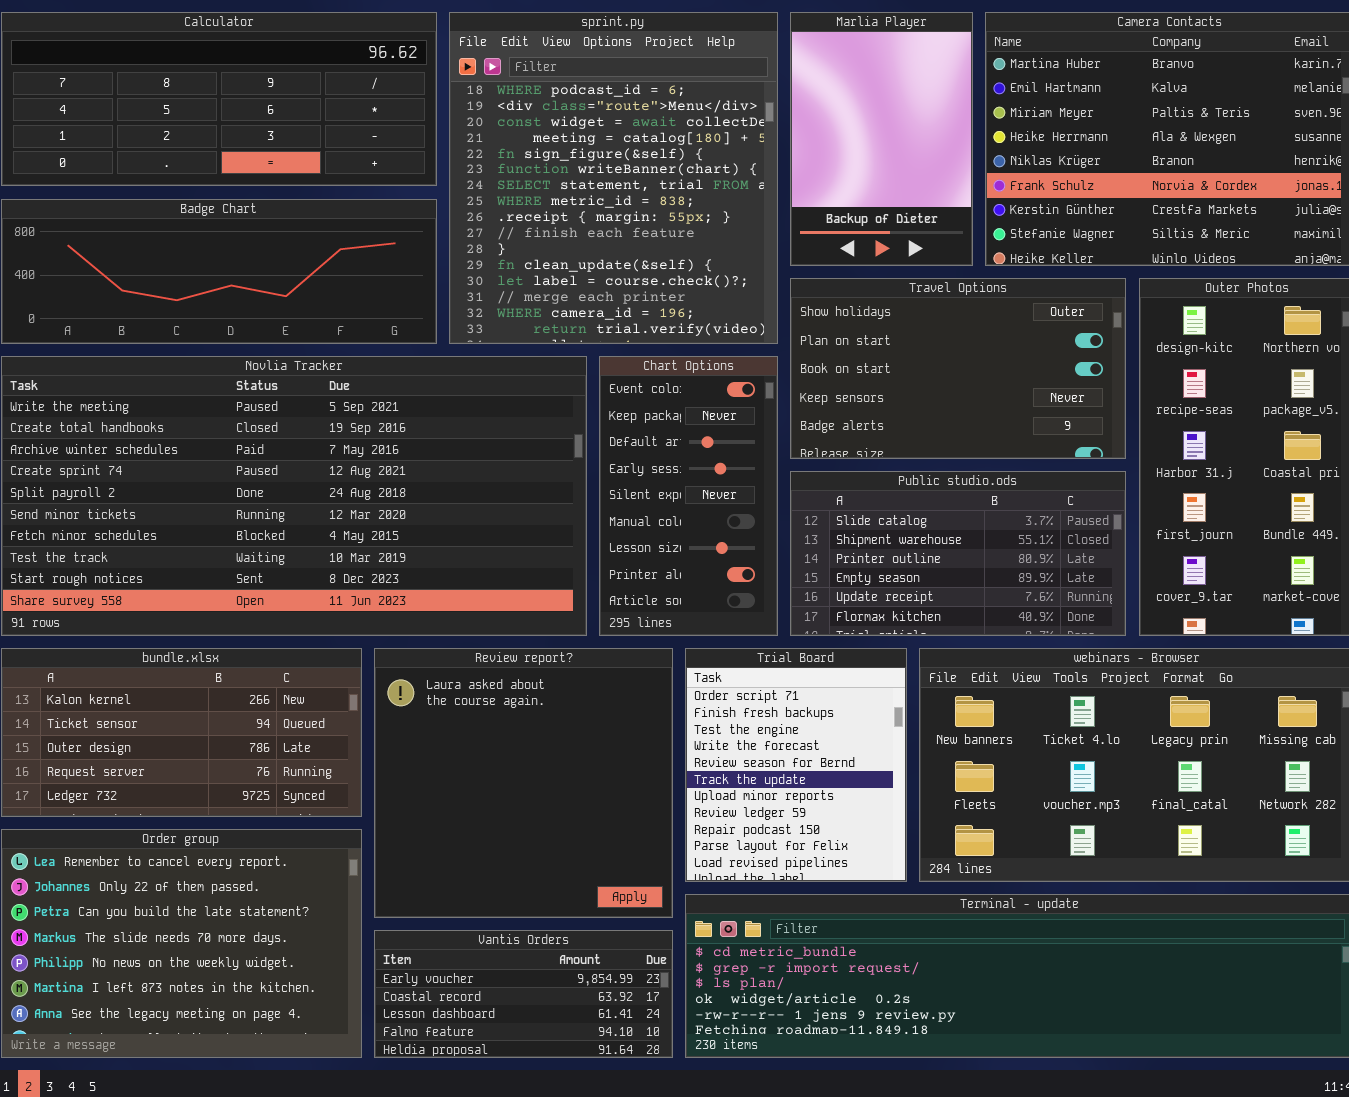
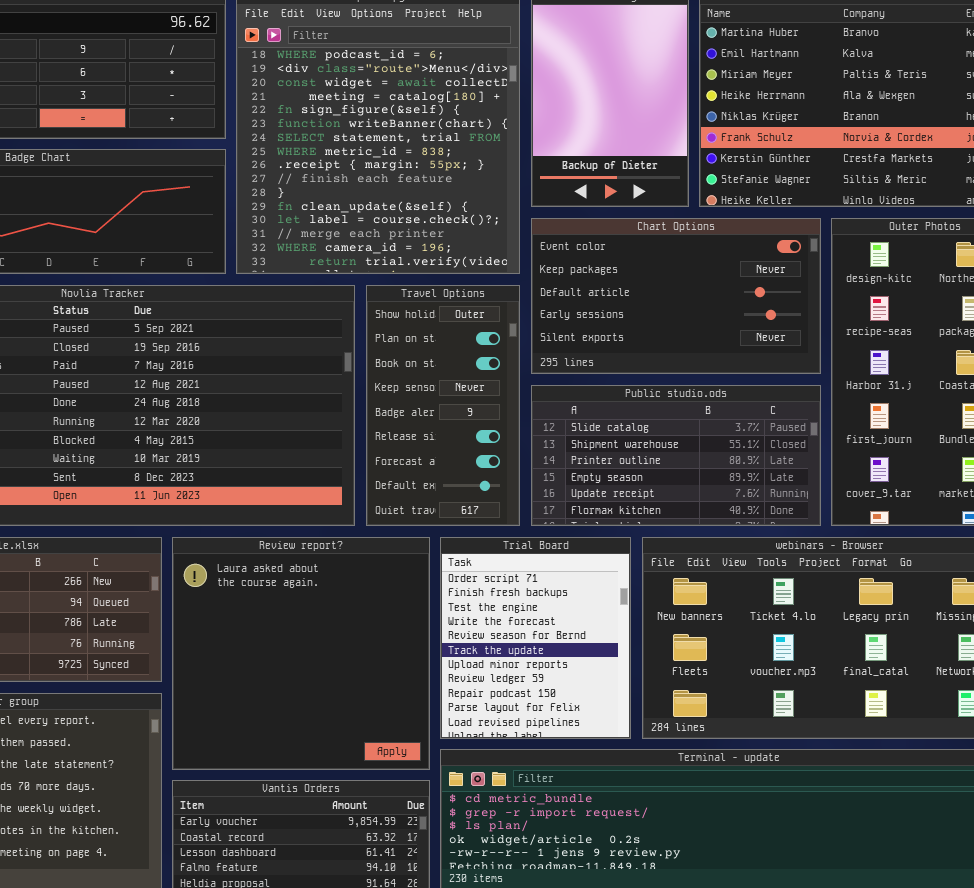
Travel Options: [790,278,1126,459] -> [366,285,520,526], moved, resized
Chart Options: [599,356,778,636] -> [531,218,821,374], moved, resized

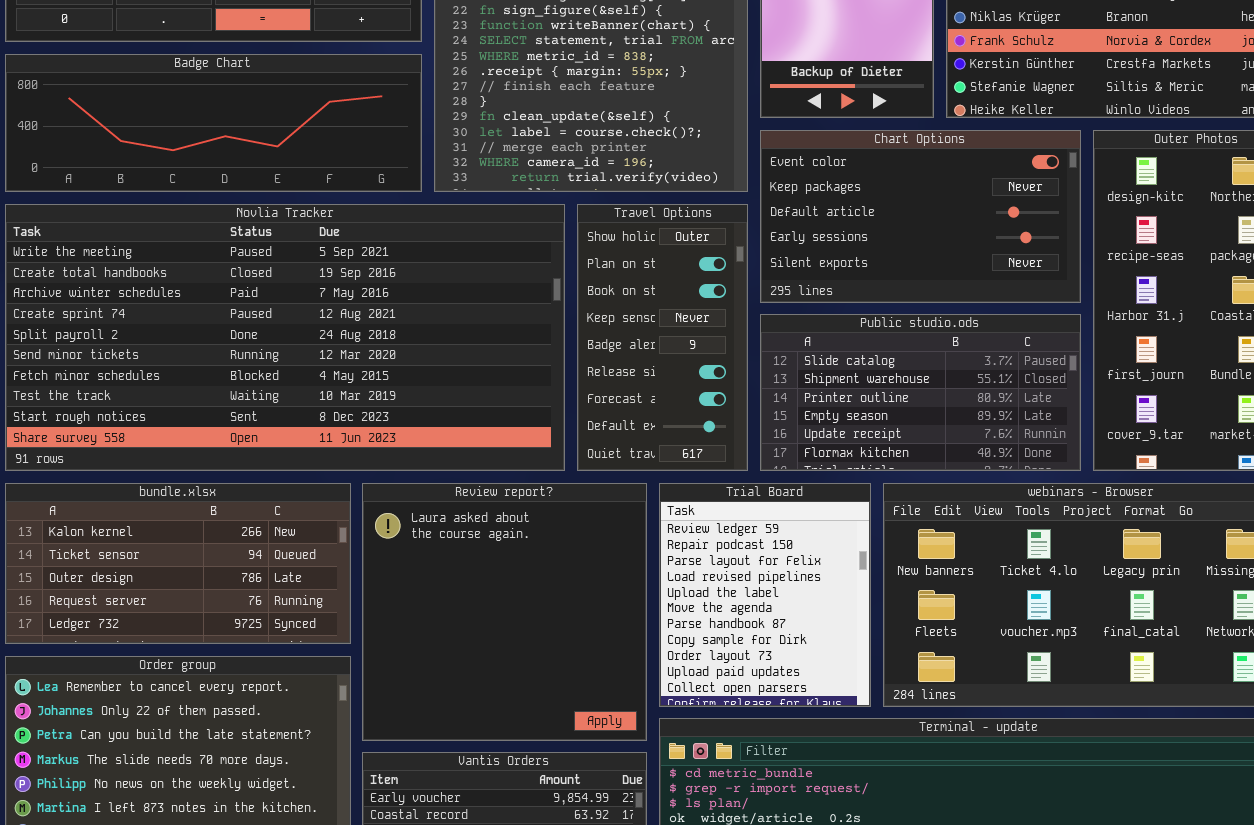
Trial Board: [440,537,631,739] -> [659,483,871,707], scrolled down 7 rows

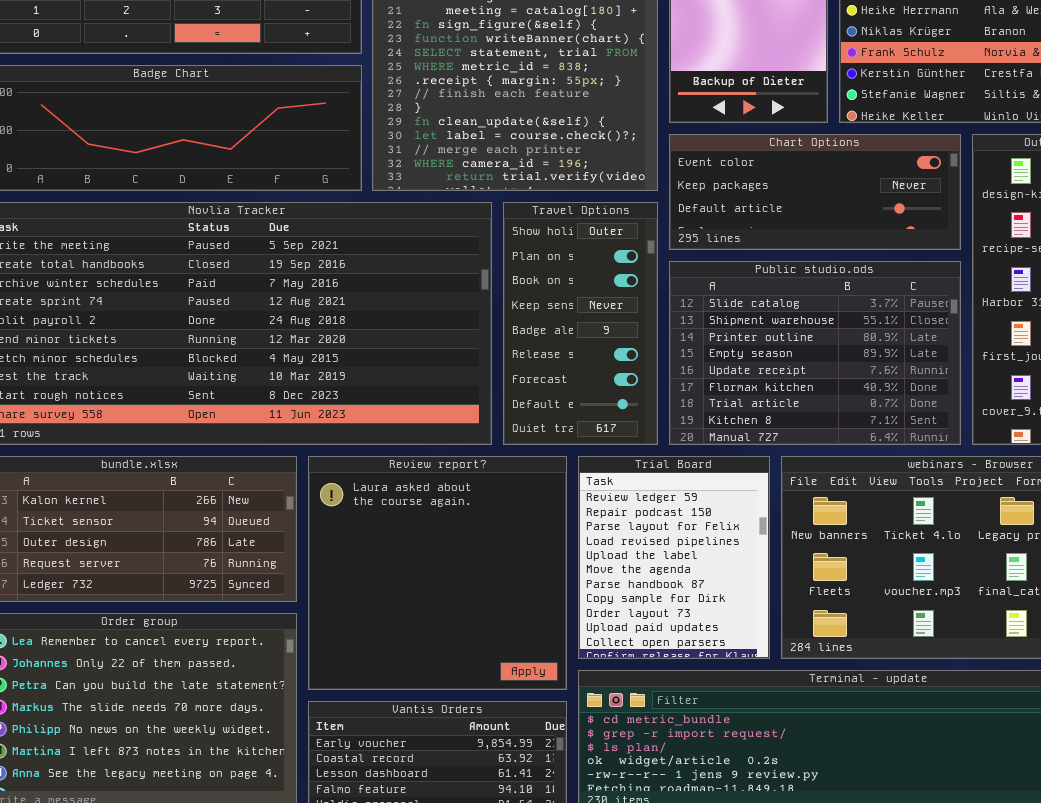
Chart Options: [760,130,1081,303] -> [669,134,961,250], resized
Public studio.ods: [760,314,1081,471] -> [669,261,961,445], resized

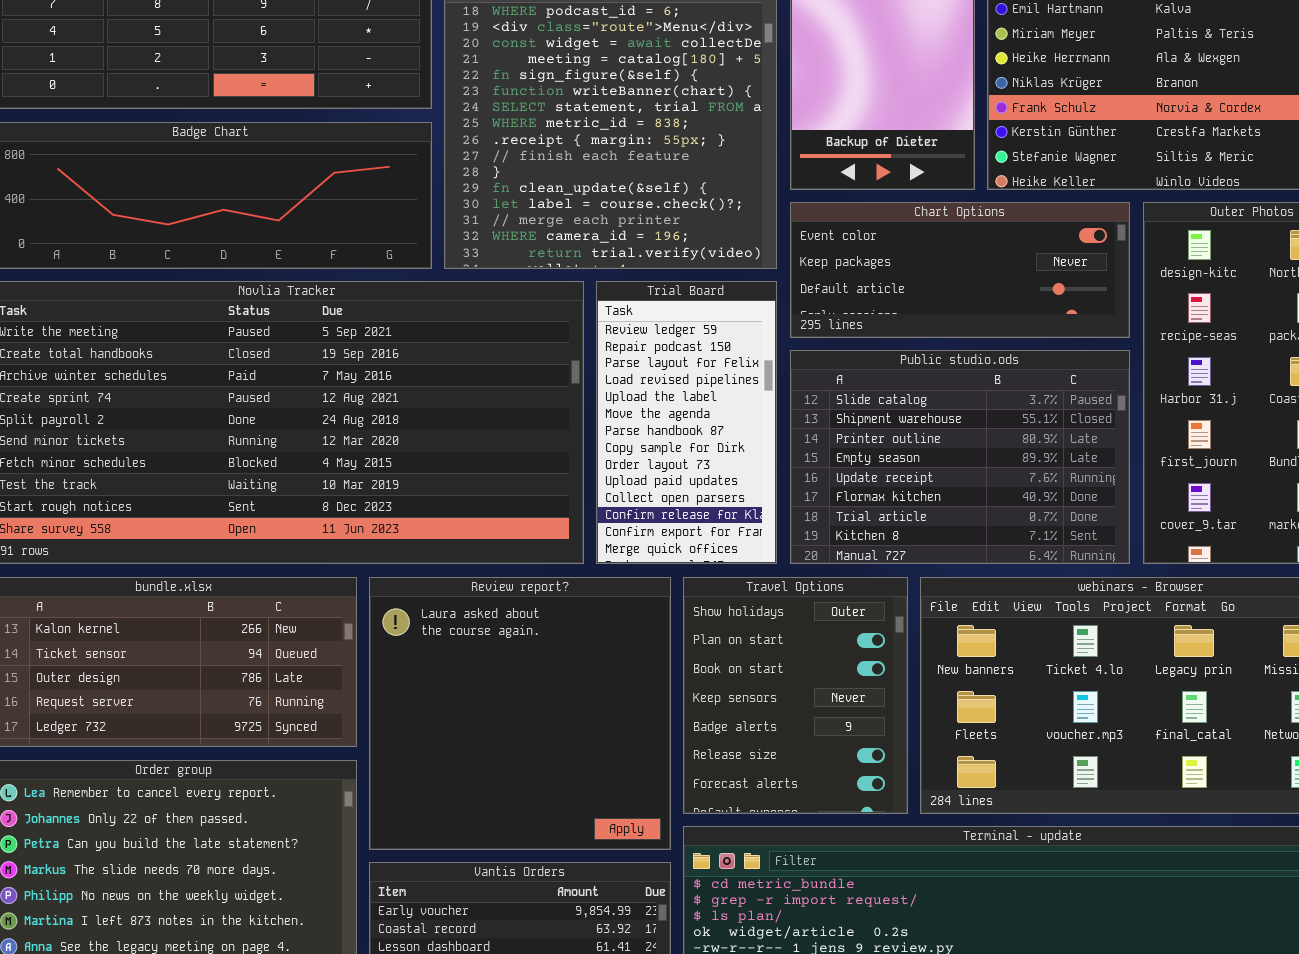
Travel Options: [503,202,658,445] -> [683,577,908,814], moved, resized
Trial Board: [578,456,770,659] -> [596,281,777,564], moved, resized

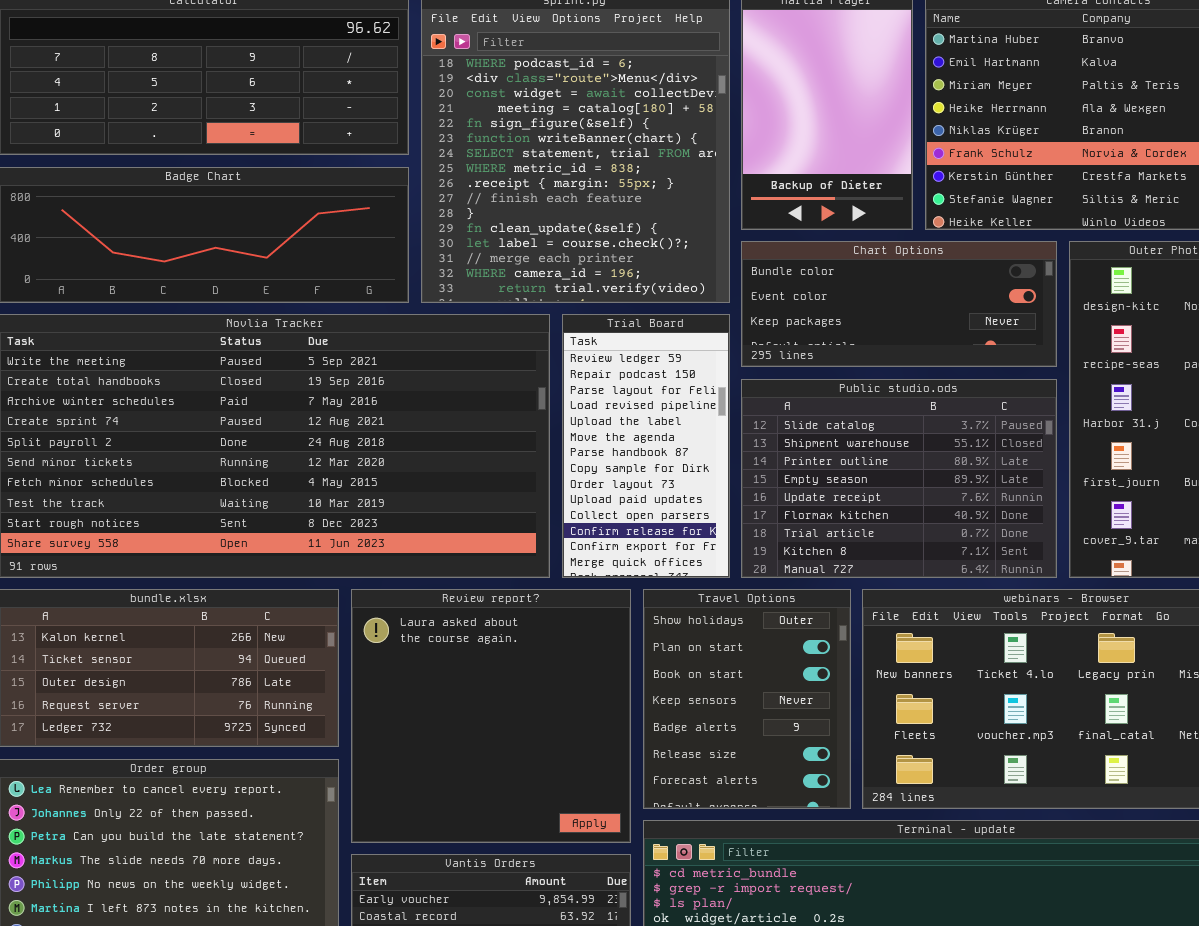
Chart Options: [790,202,1130,338] -> [741,241,1057,367], scrolled up 1 row

